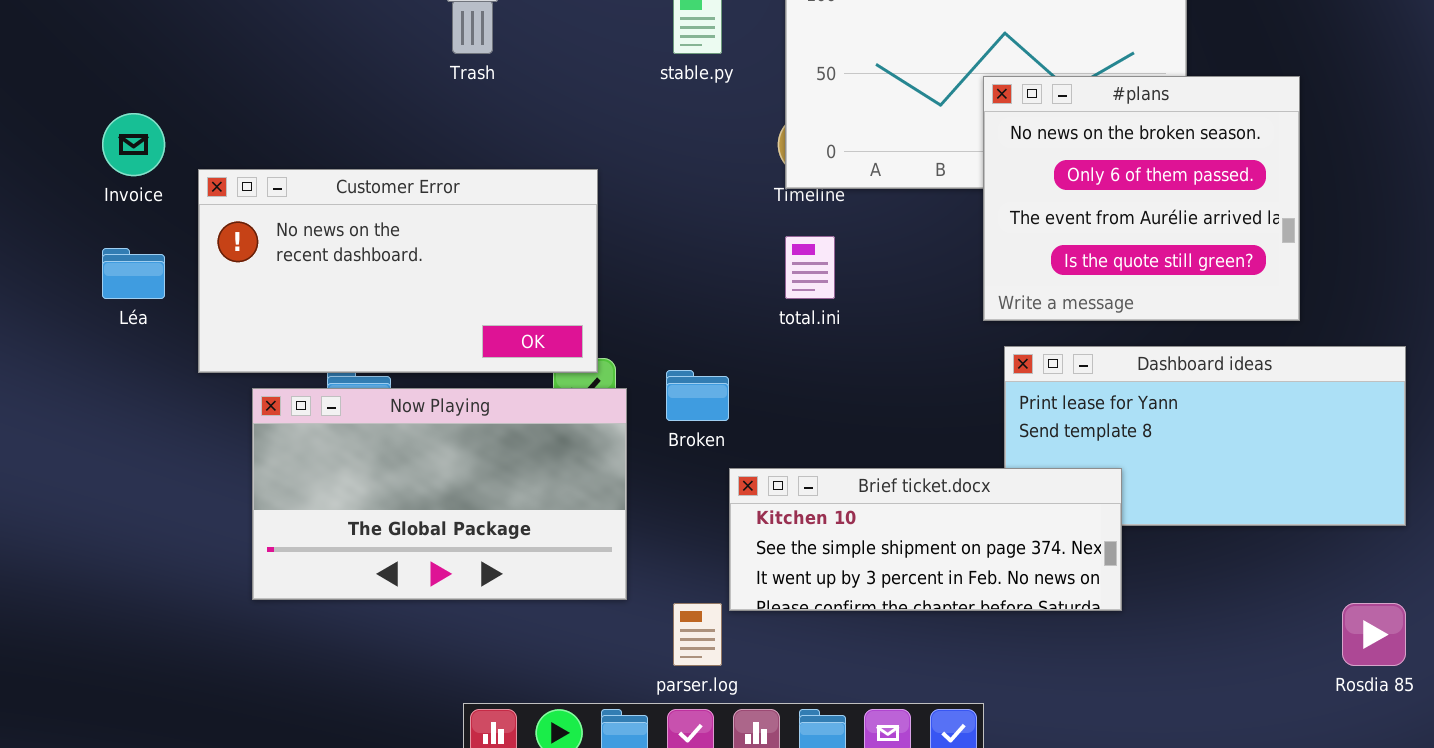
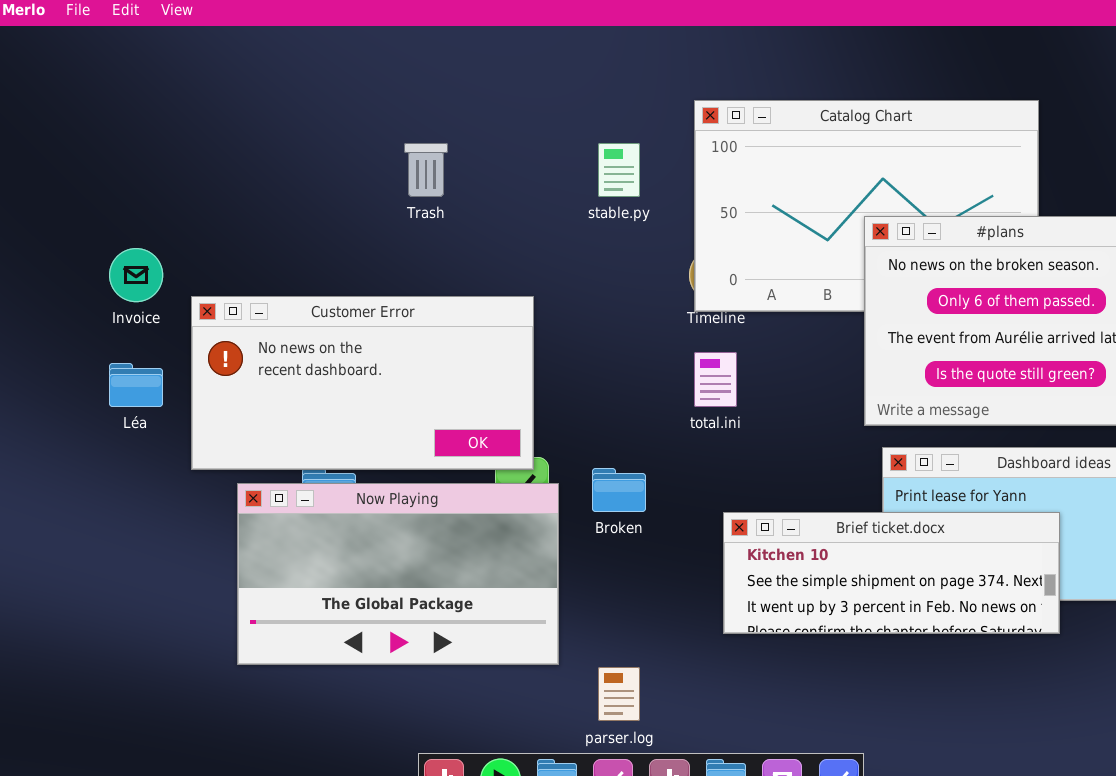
Brief ticket.docx: [729,468,1122,611] -> [723,512,1060,634], moved

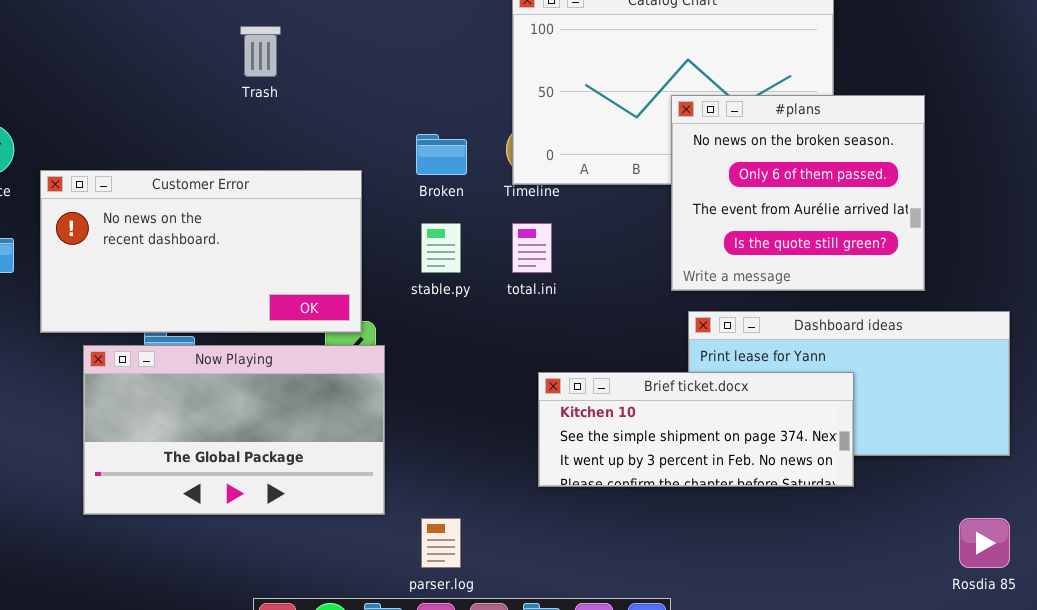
stable.py: [598,143,640,197] -> [421,223,461,273], moved
Broken: [592,468,646,512] -> [416,134,467,175], moved

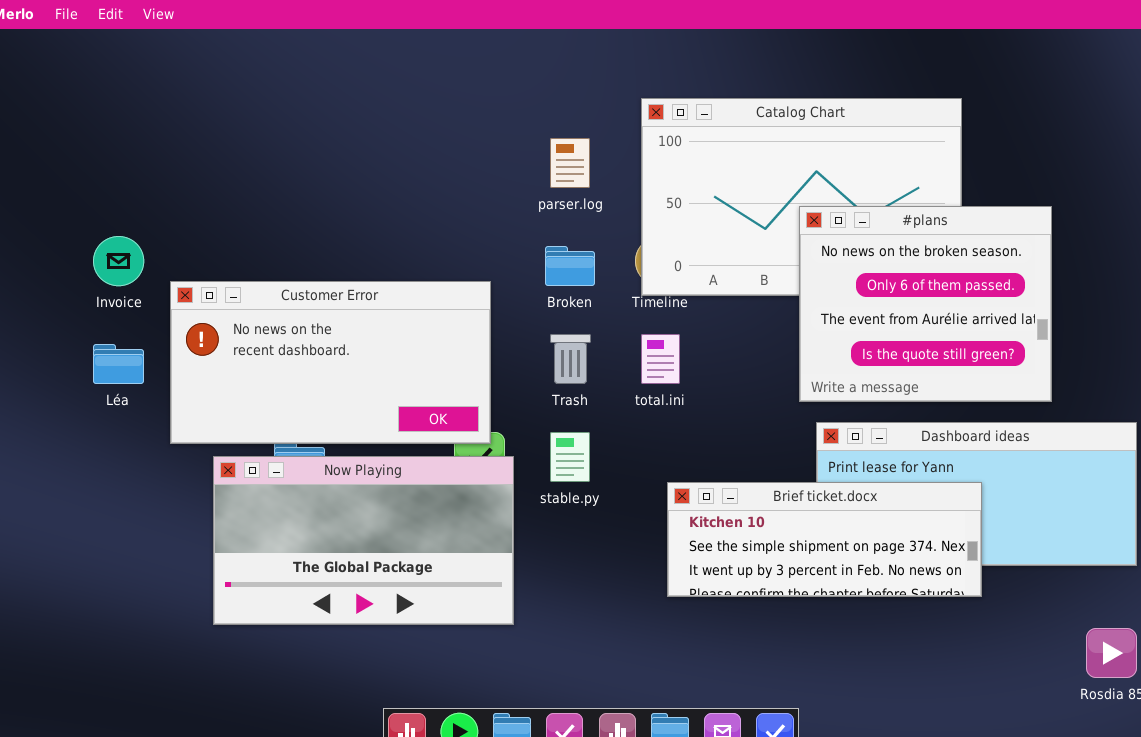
Trash: [240,26,281,77] -> [550,334,591,384], moved
stable.py: [421,223,461,273] -> [550,432,590,482], moved
parser.log: [421,518,461,568] -> [550,138,590,188], moved

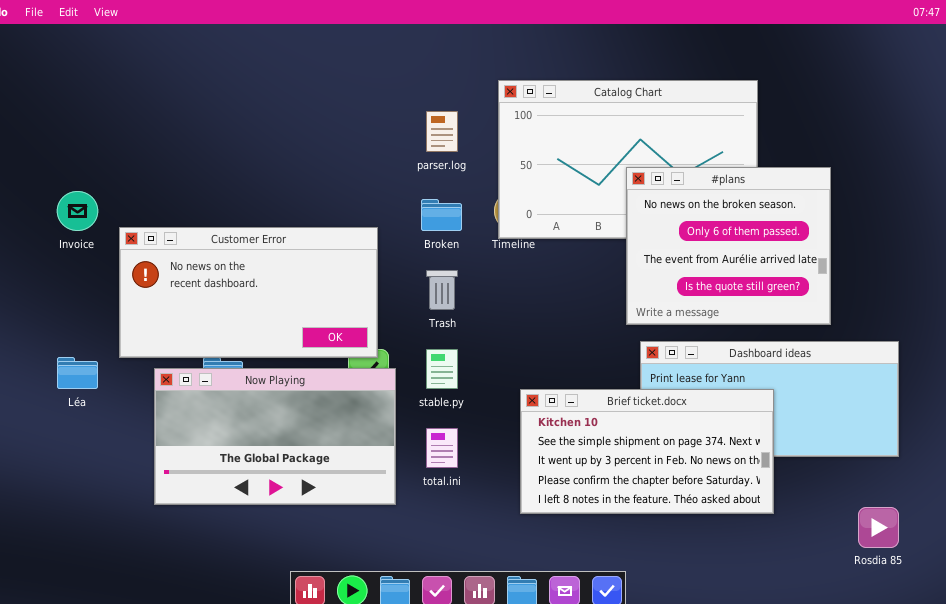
total.ini: [641,334,680,384] -> [426,428,458,468], moved
Léa: [93,344,144,384] -> [57,357,98,389], moved
Brief ticket.docx: [667,482,982,597] -> [520,389,774,514], resized

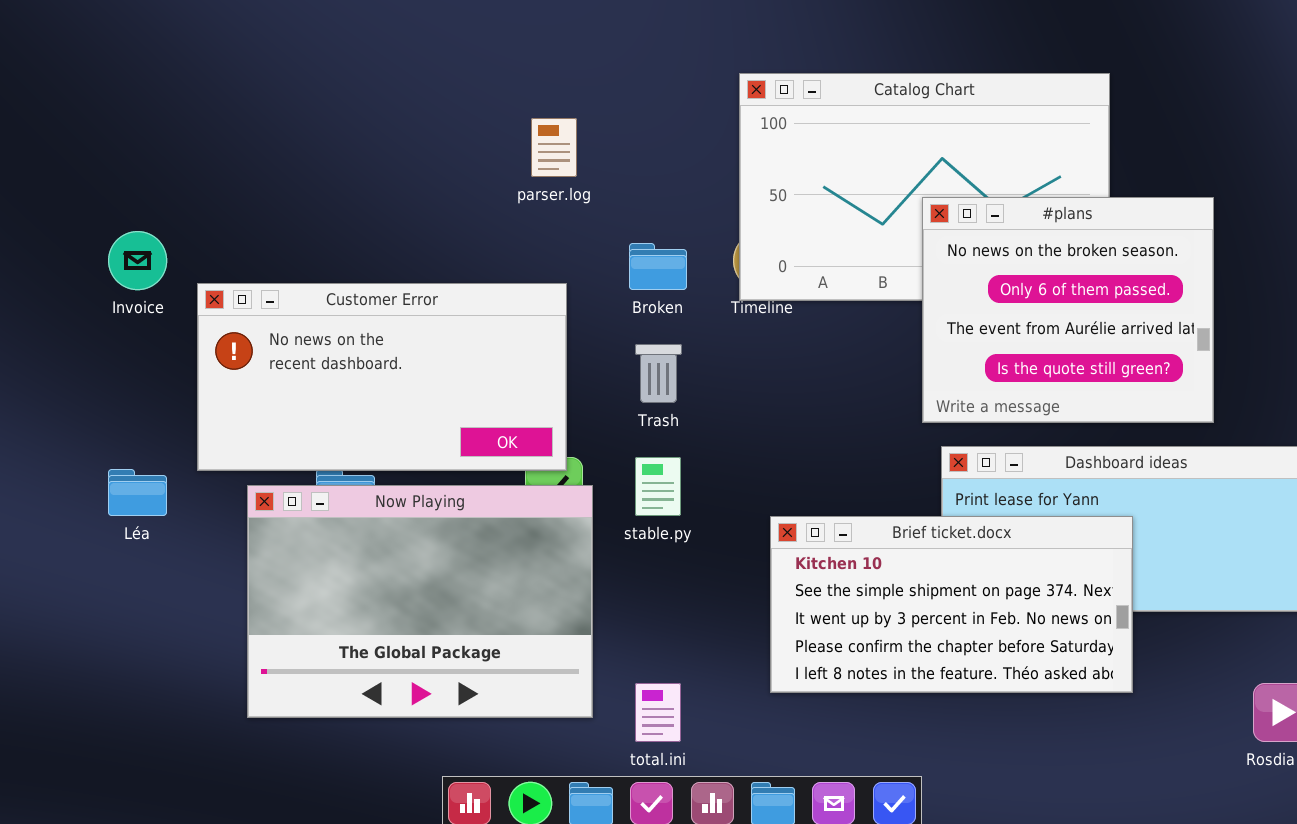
parser.log: [426,111,458,152] -> [531,118,577,177], moved
Now Playing: [154,368,396,505] -> [247,485,593,718], resized
total.ini: [426,428,458,468] -> [635,683,681,742], moved

